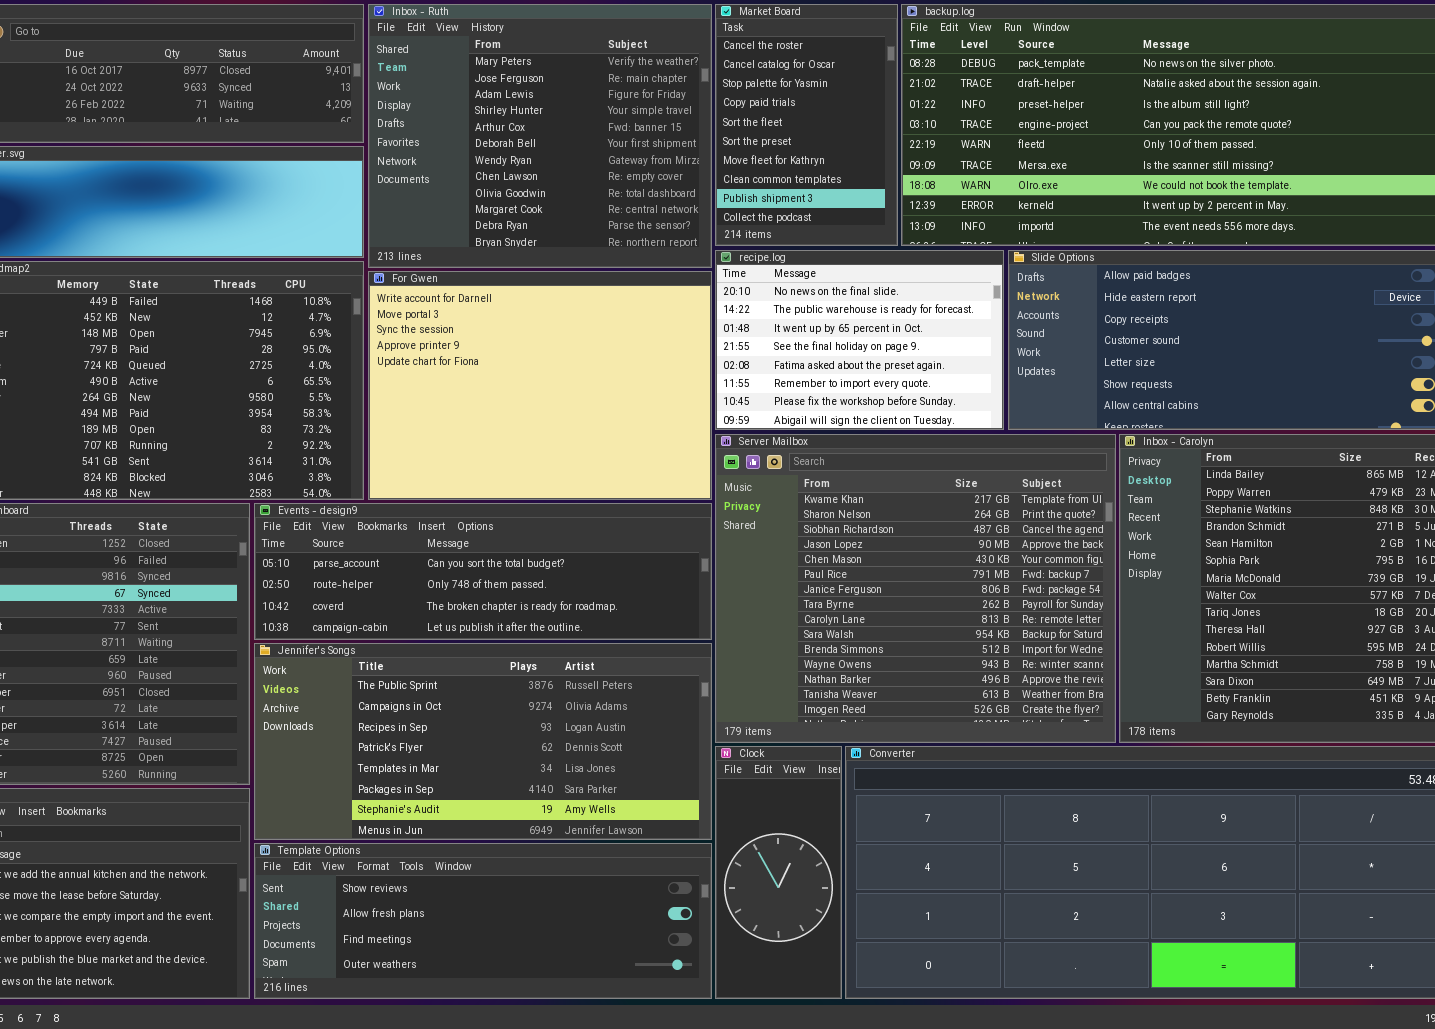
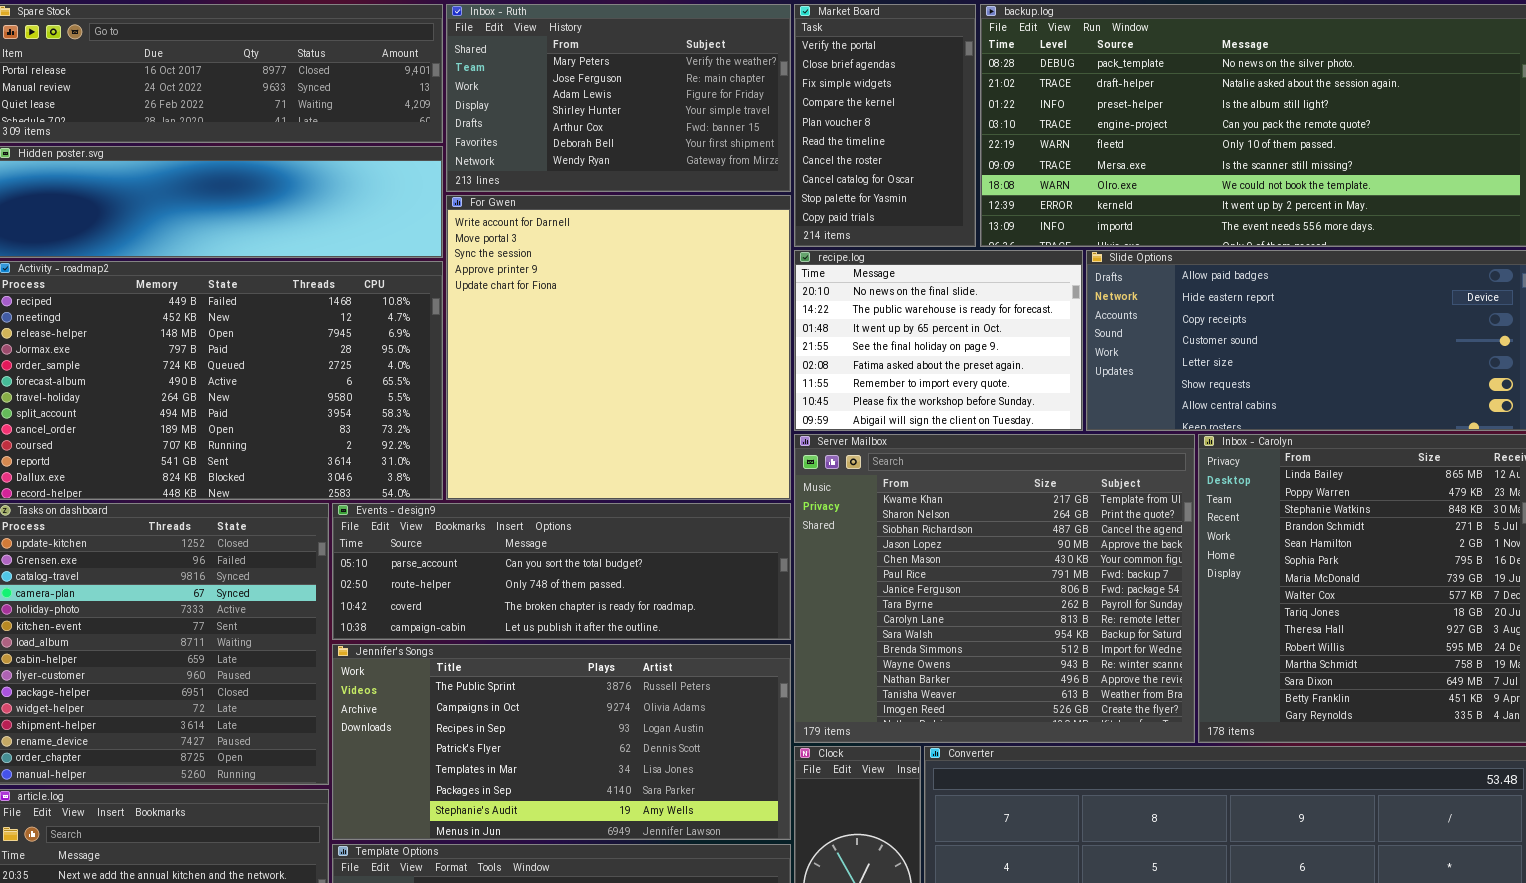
Inbox - Ruth: [368,4,712,268] -> [446,4,791,192], resized
Market Board: [715,4,898,246] -> [794,4,976,247], scrolled up 6 rows
For Gwen: [368,271,712,500] -> [446,195,791,500], resized

